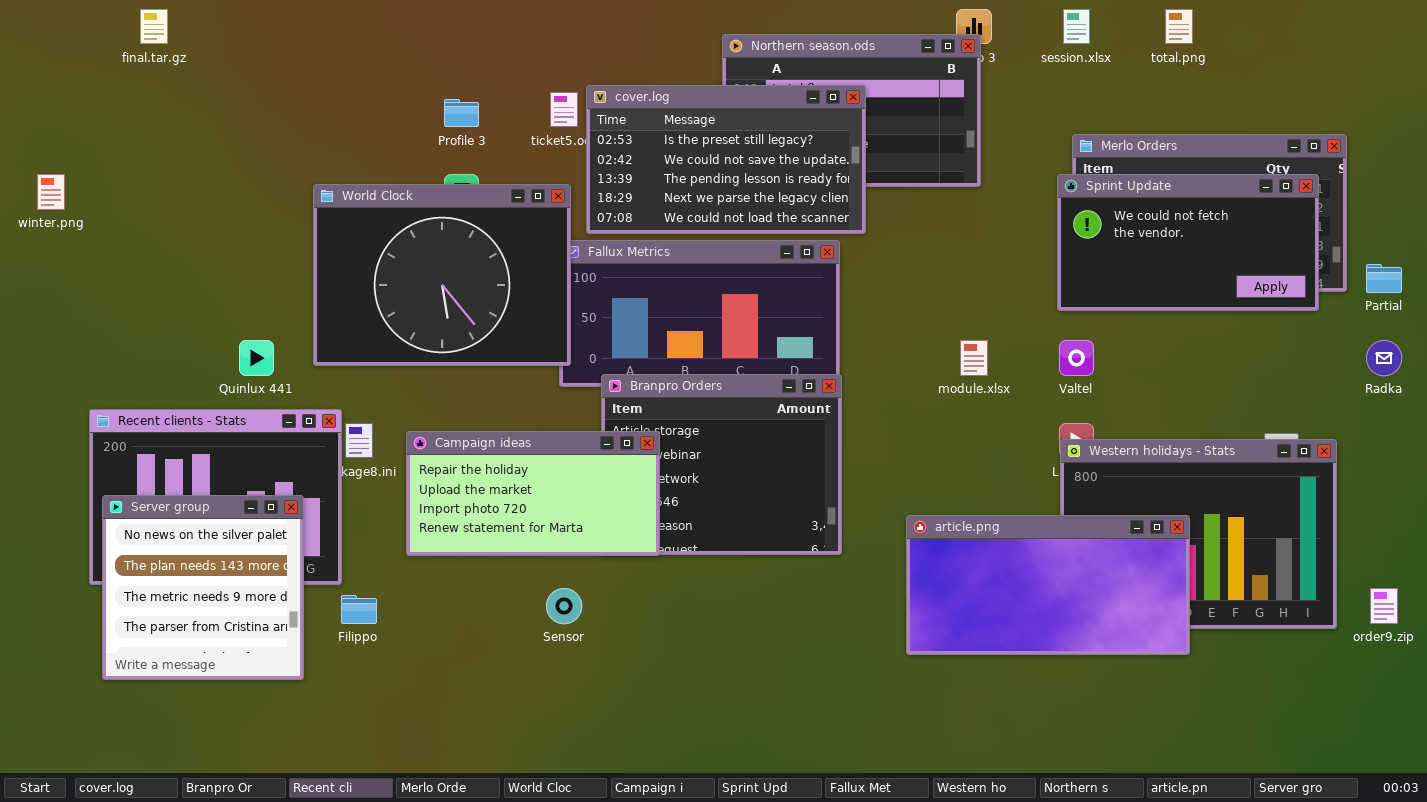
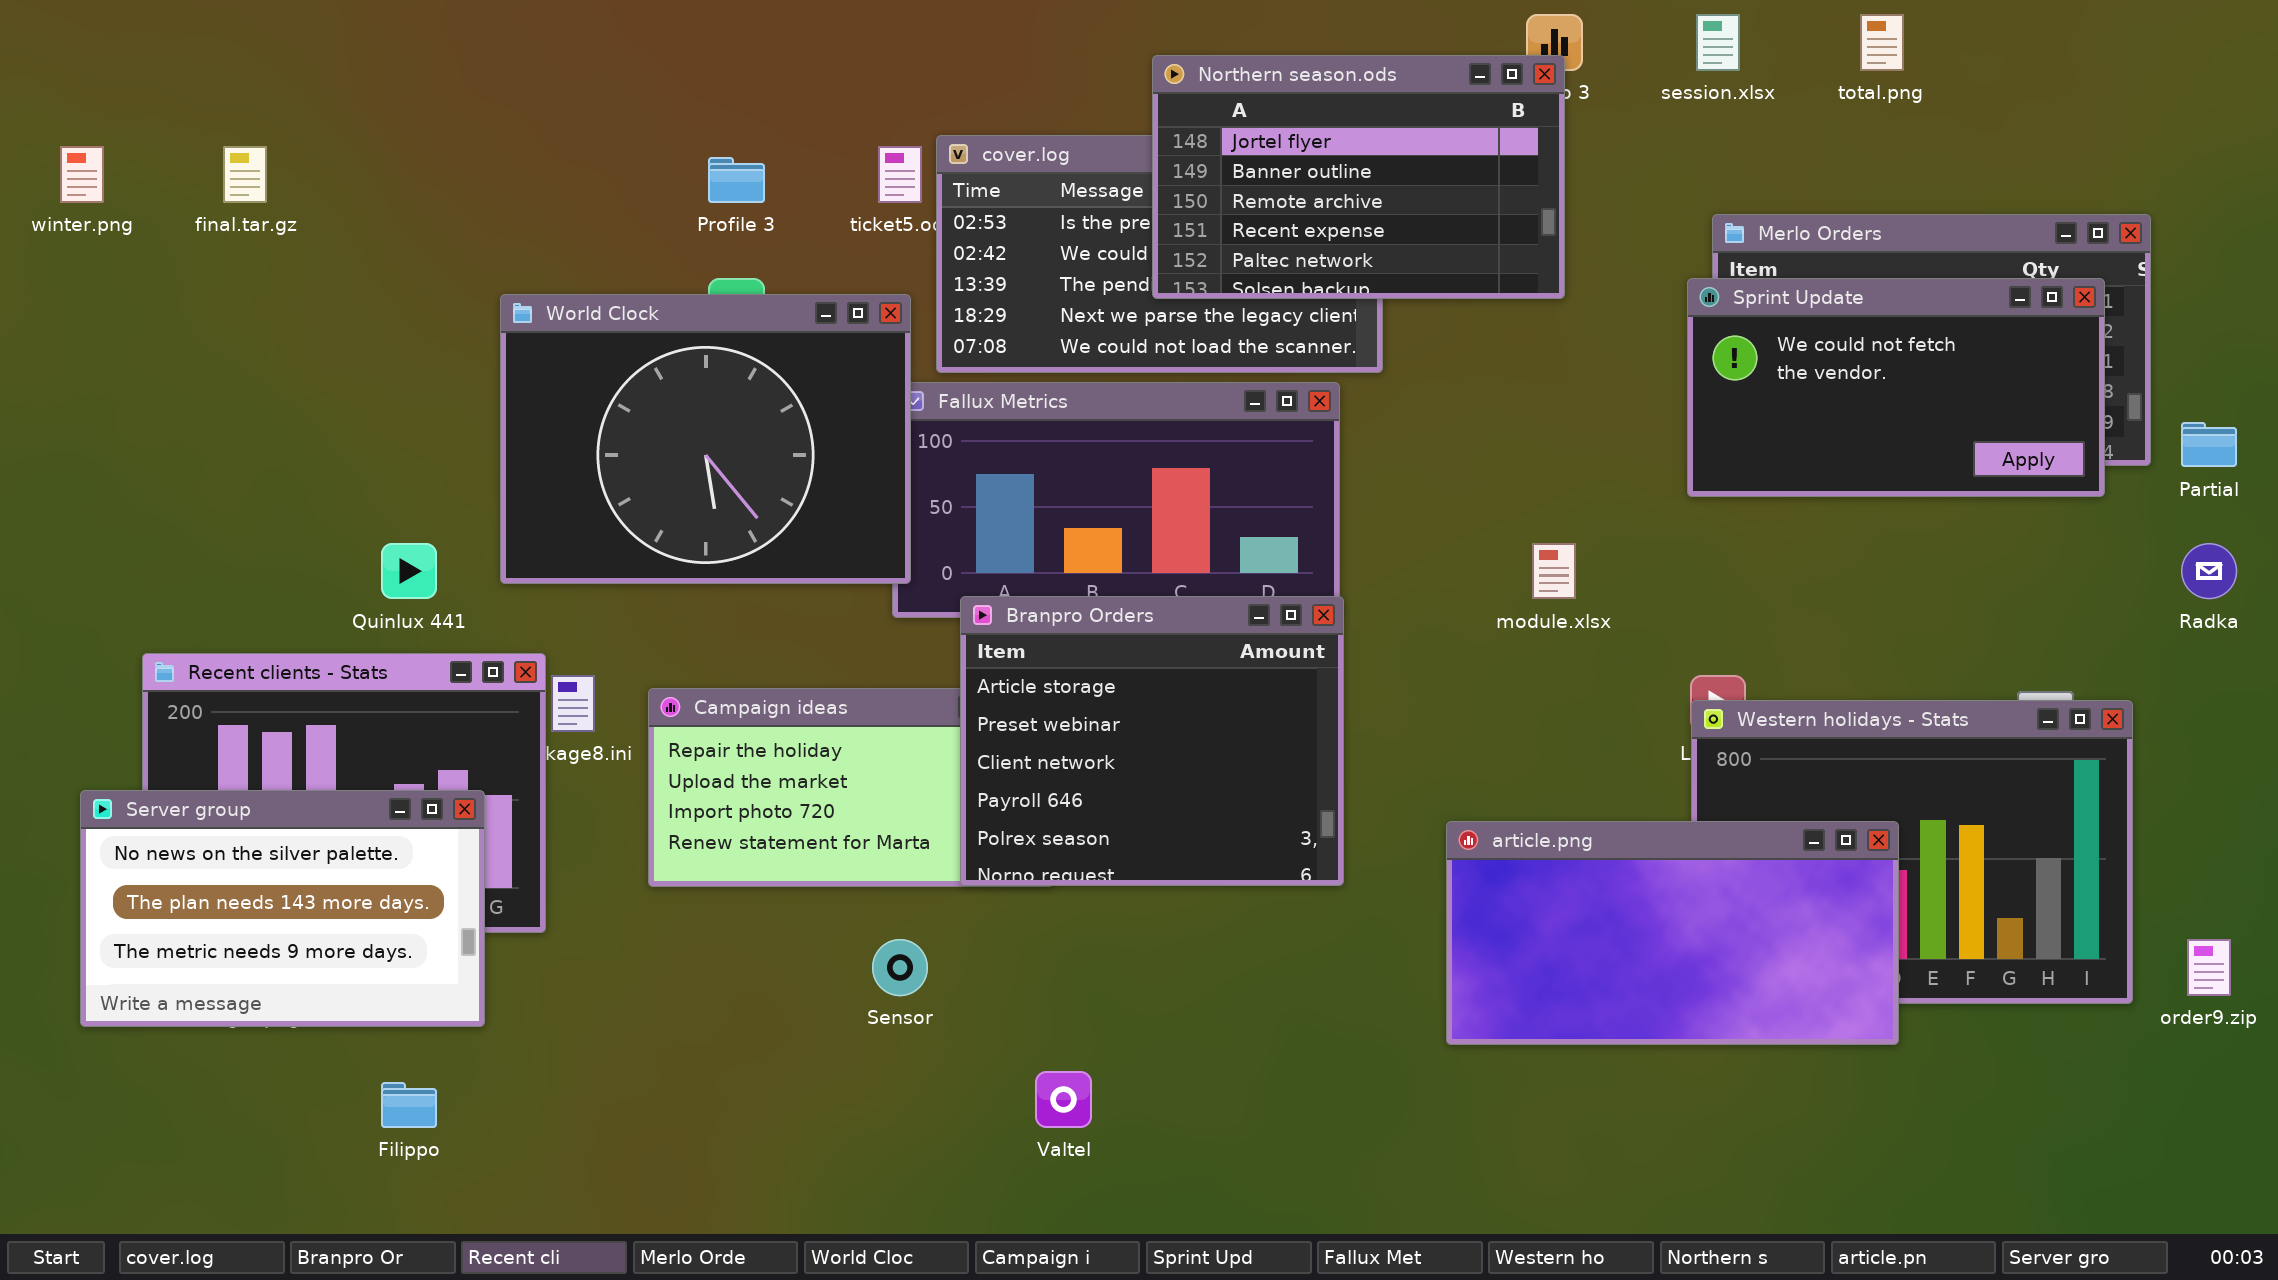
final.tar.gz: [140,9,168,44] -> [223,146,267,203], moved
Northern season.ods: [722,34,981,187] -> [1152,55,1565,299], raised
winter.png: [37,174,65,210] -> [60,146,104,203], moved
Valtel: [1059,340,1094,376] -> [1035,1071,1092,1128], moved
Branpro Orders: [601,374,842,555] -> [960,596,1344,886], raised
Server group: [102,495,304,680] -> [80,790,485,1027], resized
Filippo: [341,595,377,624] -> [381,1082,437,1128], moved

